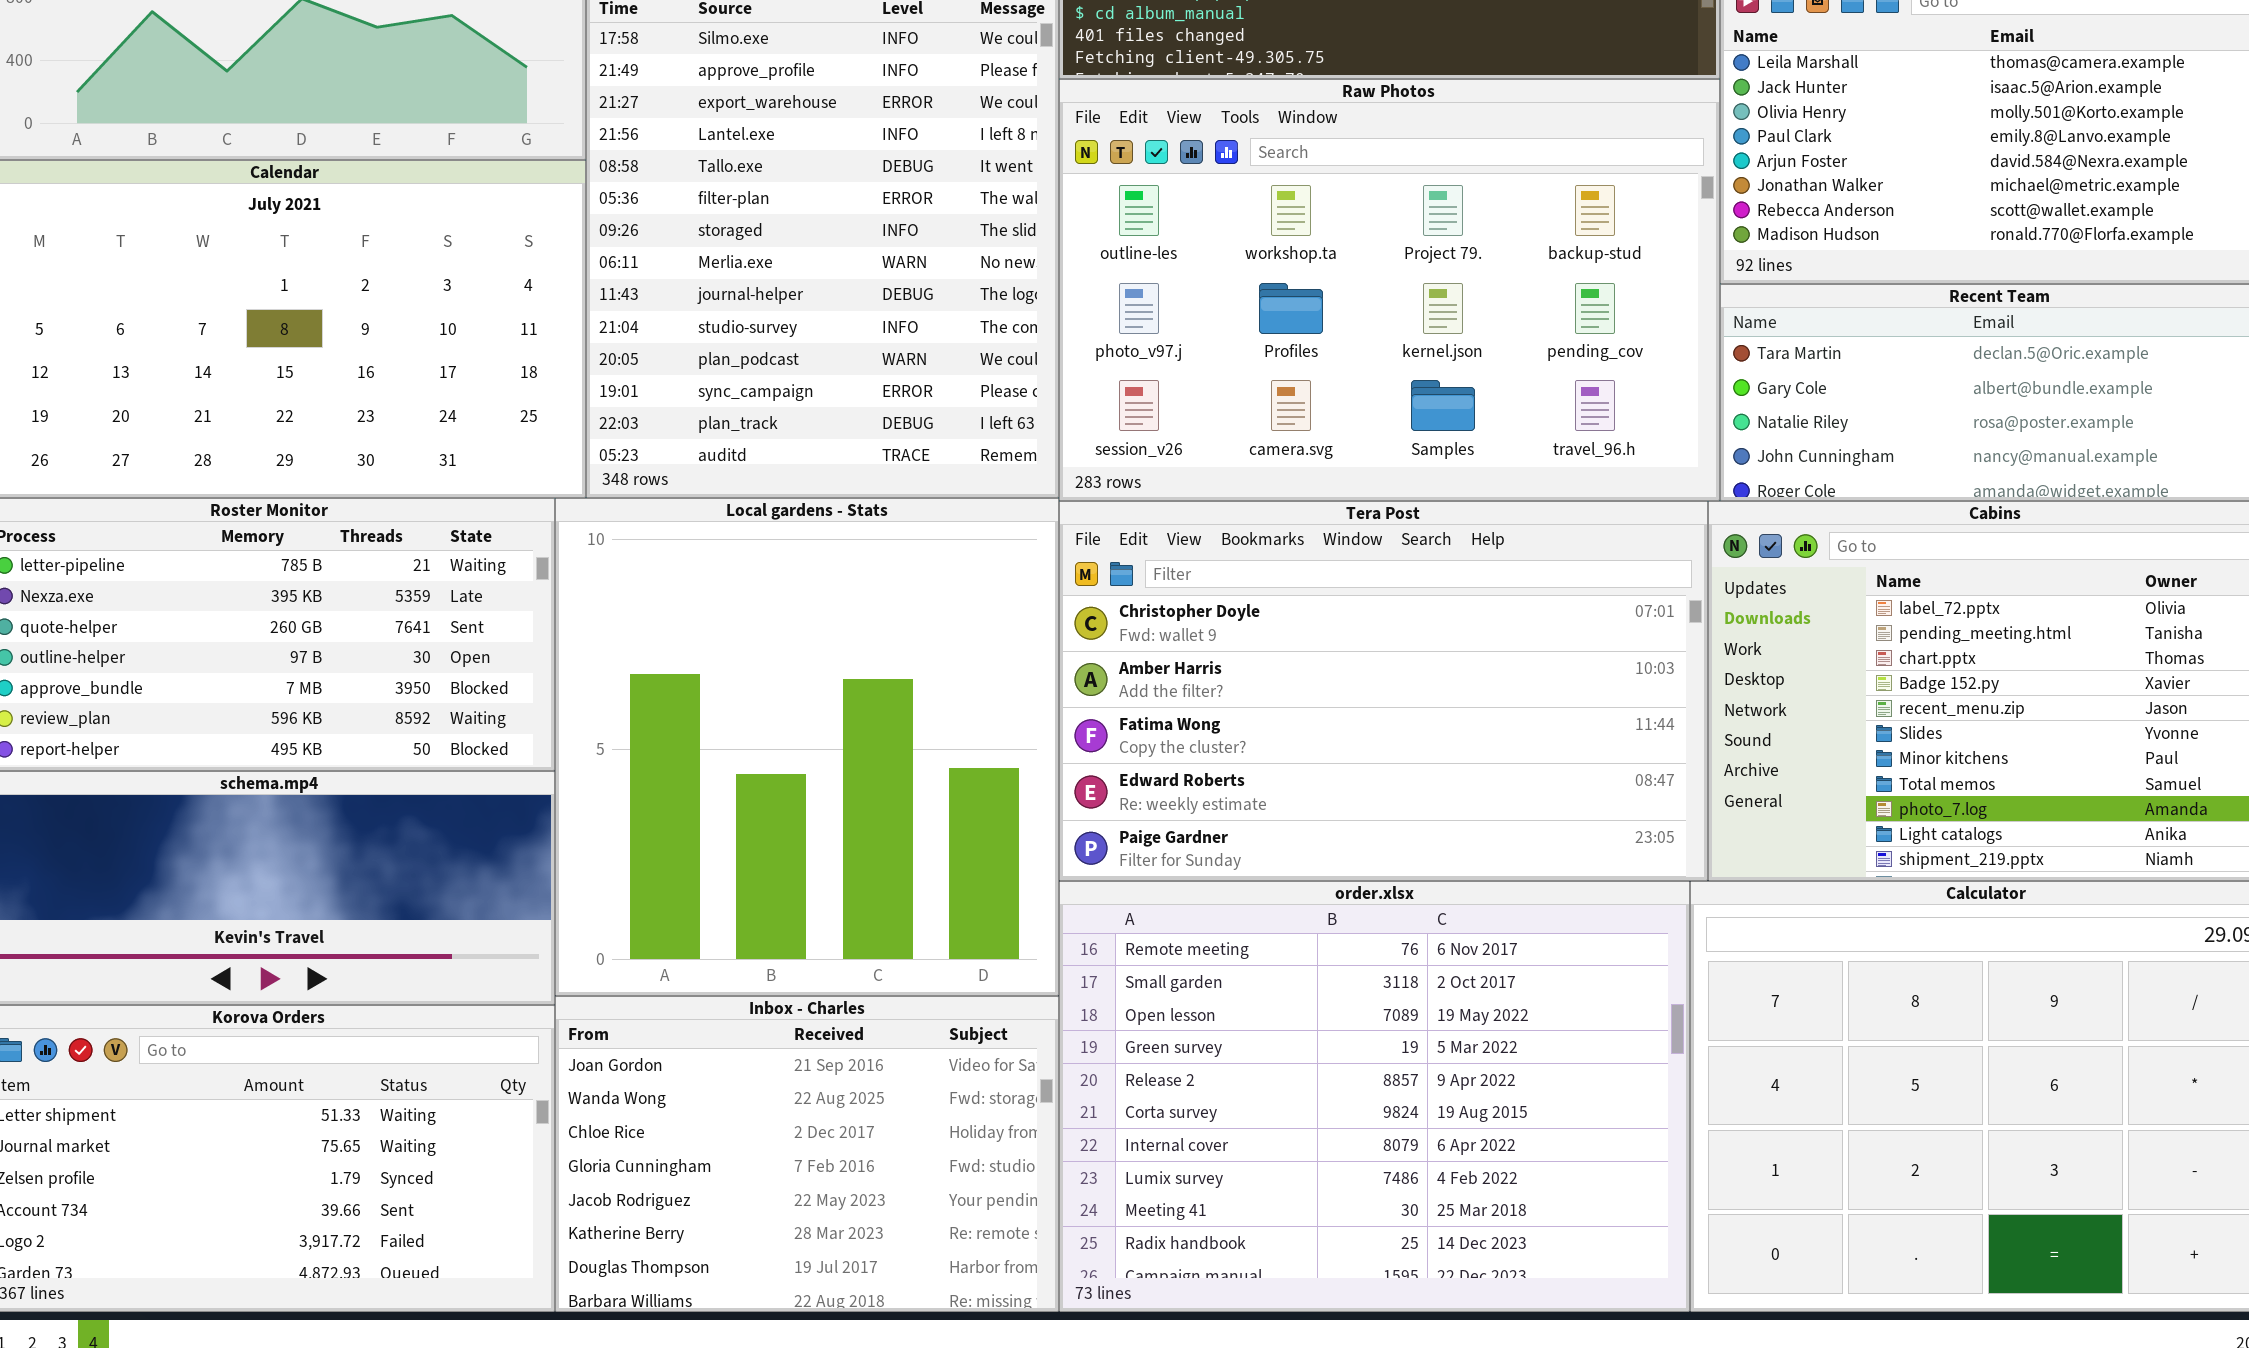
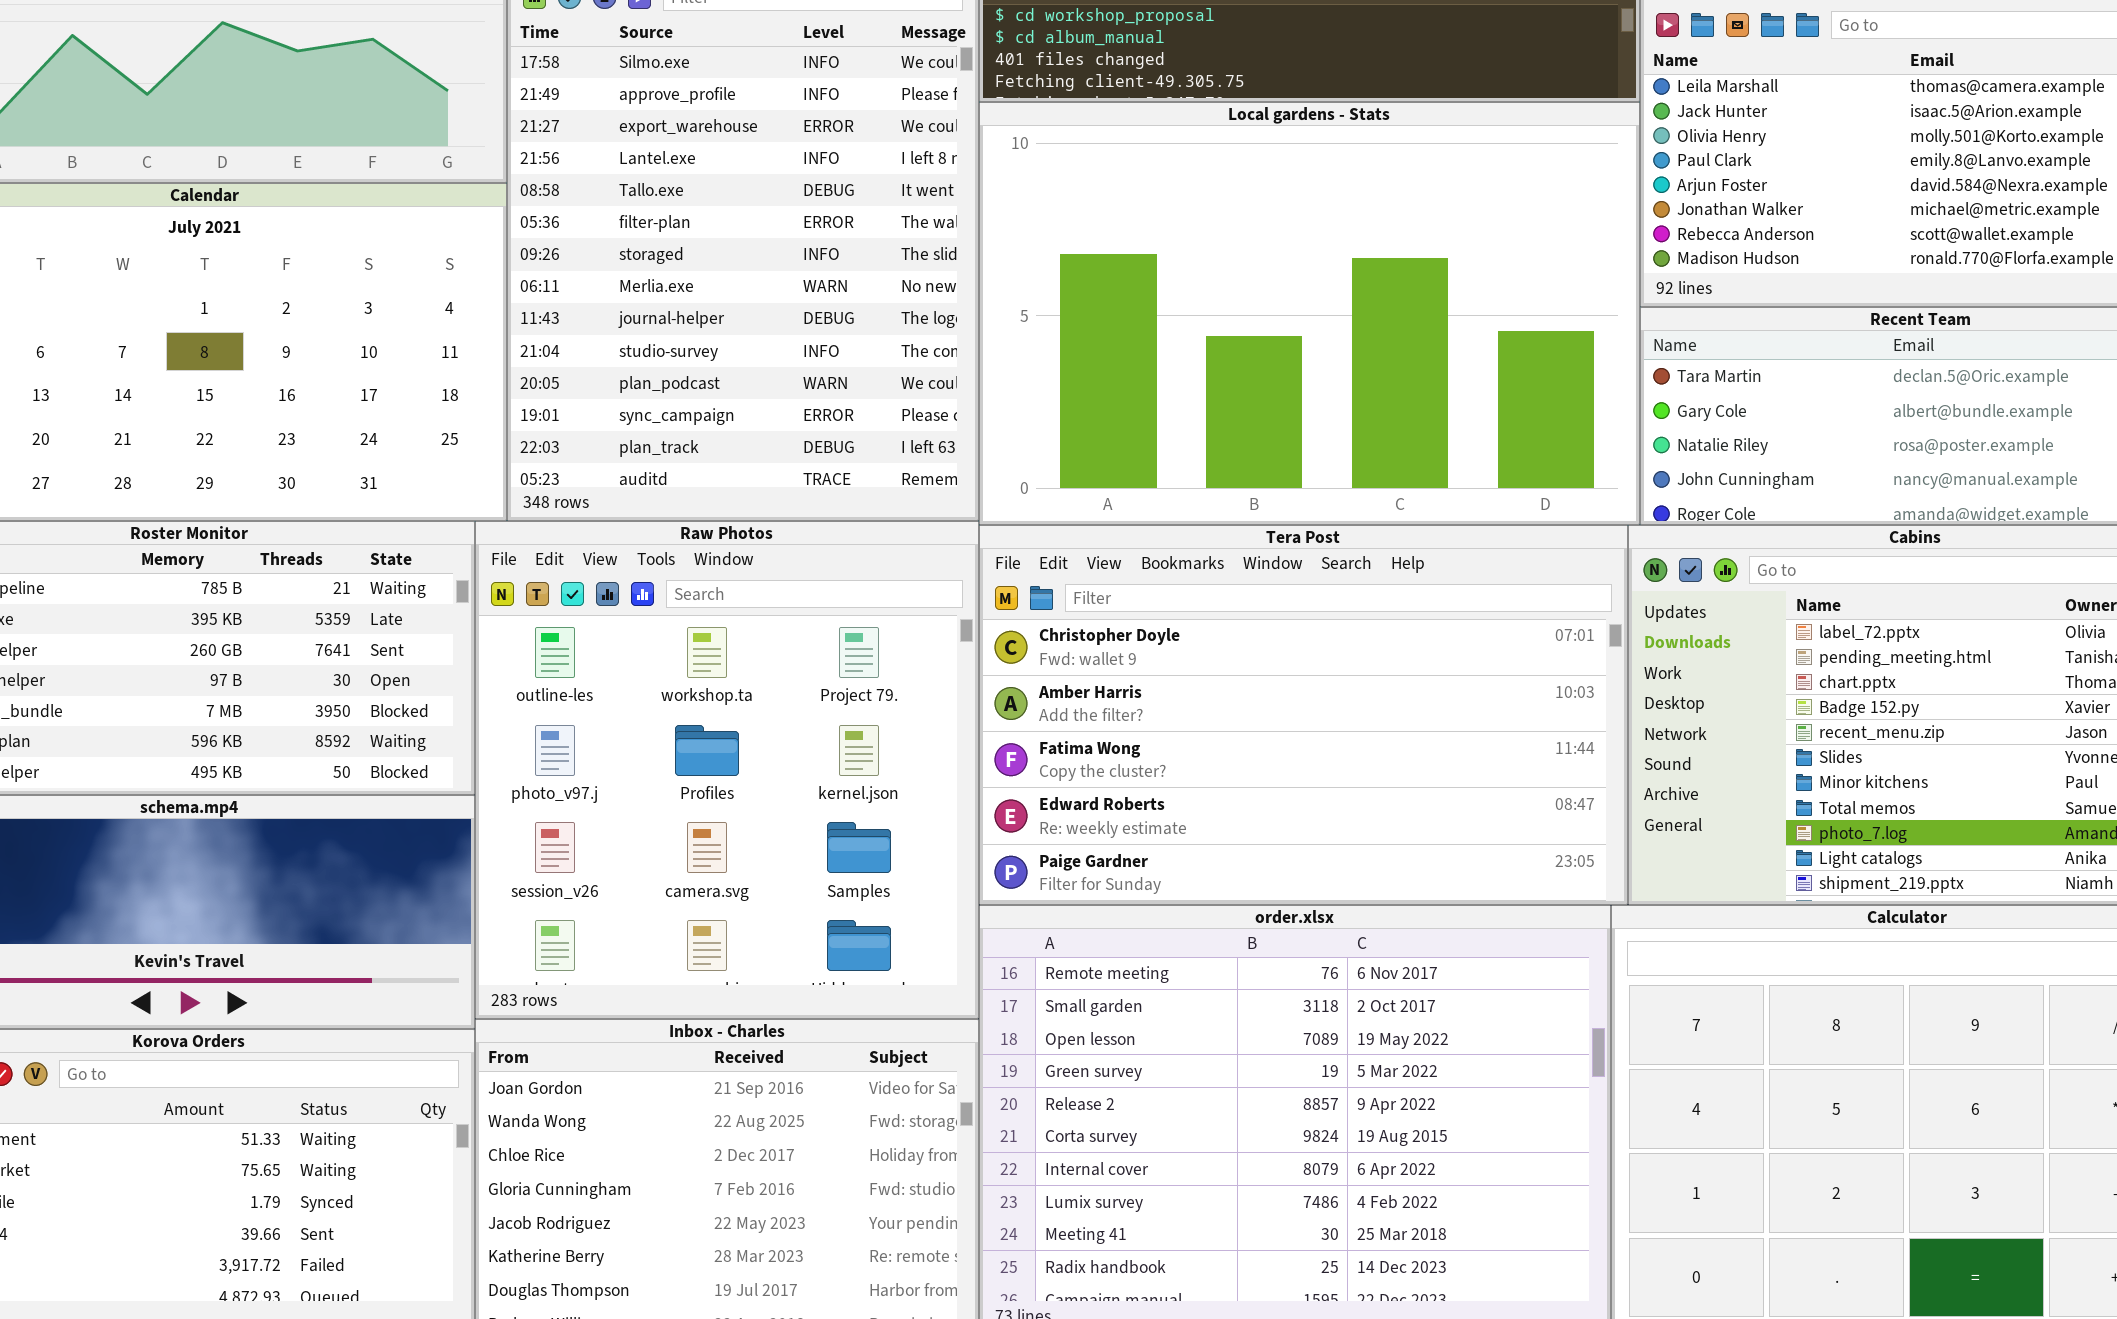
Raw Photos: [1059,79,1720,501] -> [475,521,979,1019], moved, resized
Local gardens - Stats: [555,498,1059,996] -> [979,102,1640,525], moved, resized

